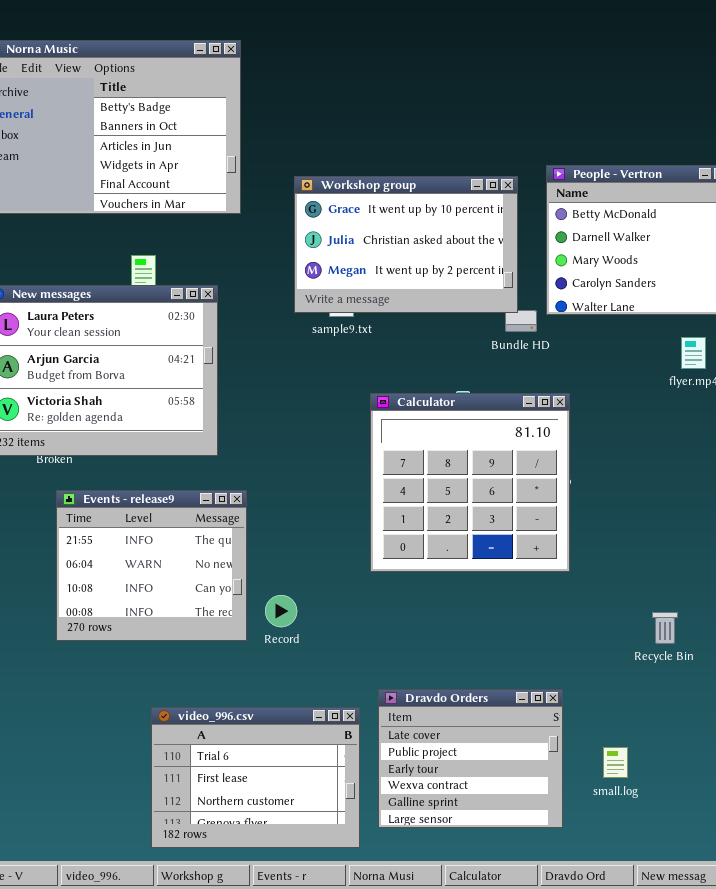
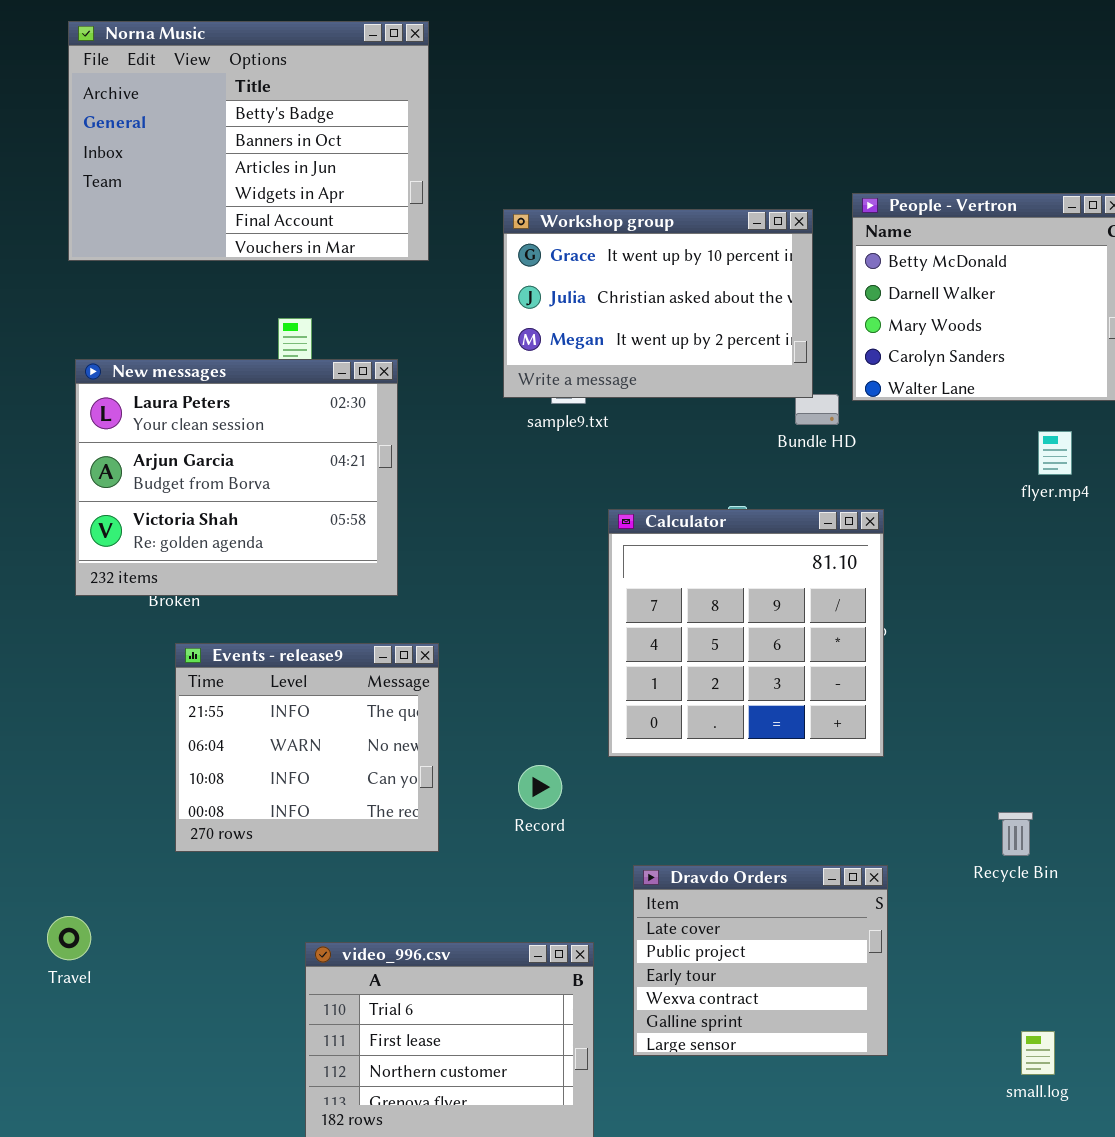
Record: [265,595,297,627] -> [518,765,562,809], moved
Dravdo Orders: [378,689,563,828] -> [633,865,888,1056], moved
small.log: [603,747,628,778] -> [1021,1031,1055,1075], moved

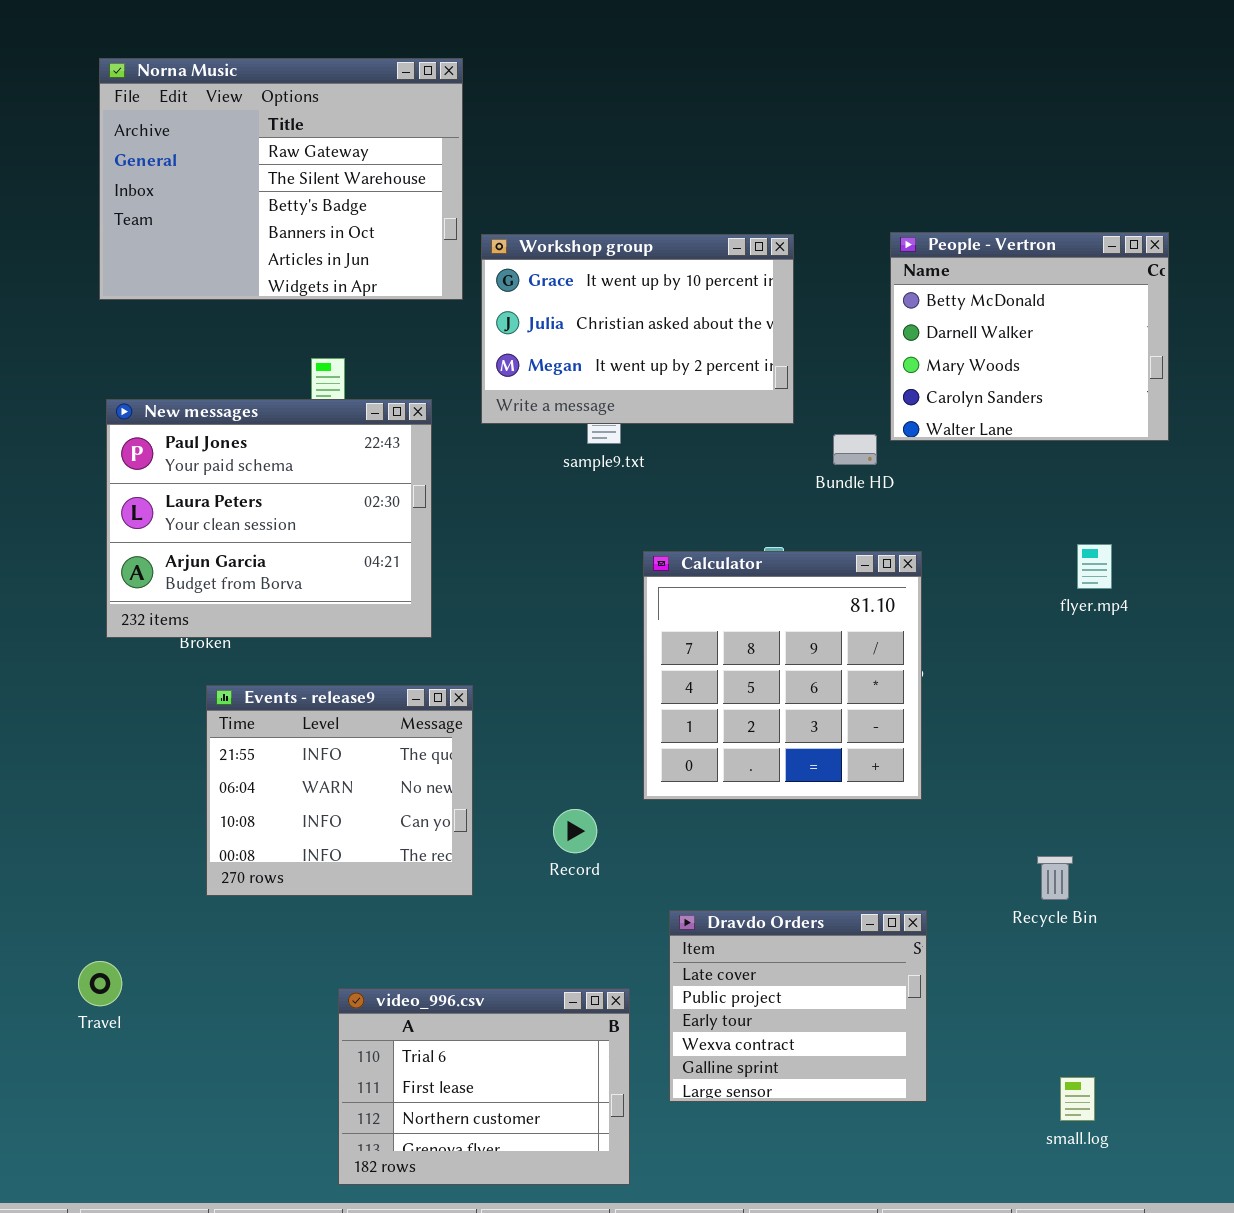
Norna Music: [68,21,429,261] -> [99,58,463,300], scrolled up 2 rows
Workshop group: [503,209,813,398] -> [481,234,794,424], moved
New messages: [75,359,398,596] -> [106,399,432,638], scrolled up 1 row
flyer.mp4: [1038,431,1072,475] -> [1077,544,1112,589], moved

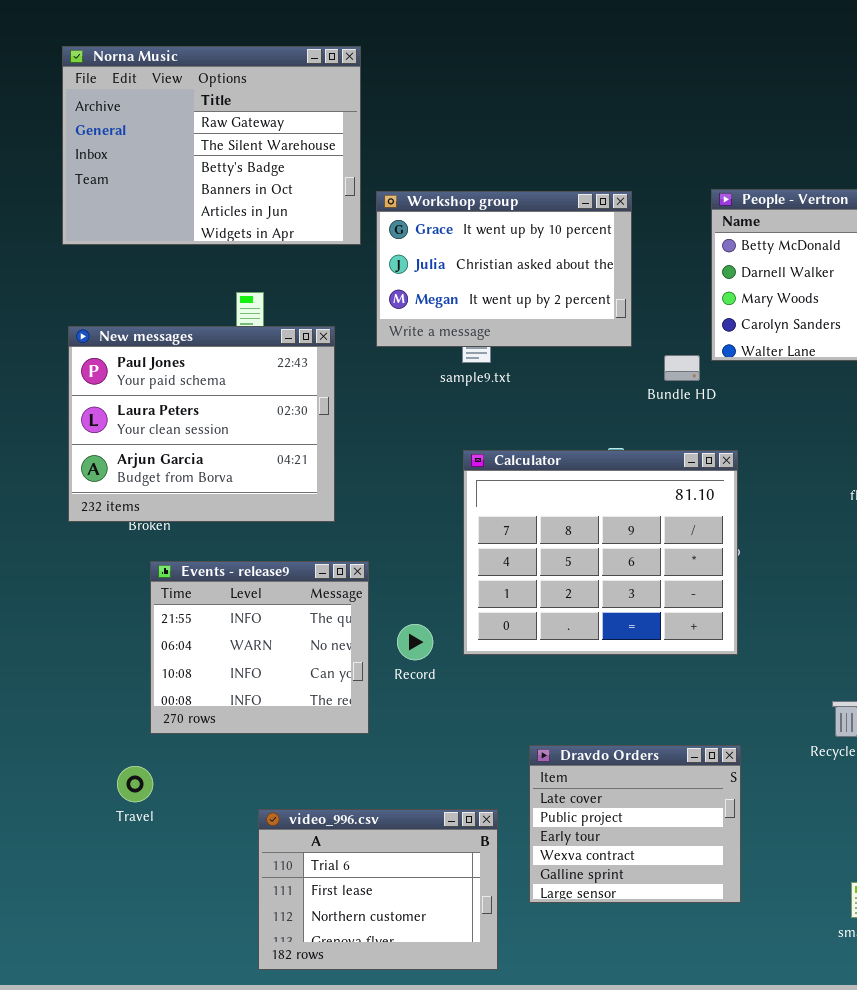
Calculator: [643,551,922,800] -> [463,450,738,655], resized
Record: [553,809,597,853] -> [397,624,433,660], moved
Travel: [78,961,122,1006] -> [117,766,153,802], moved

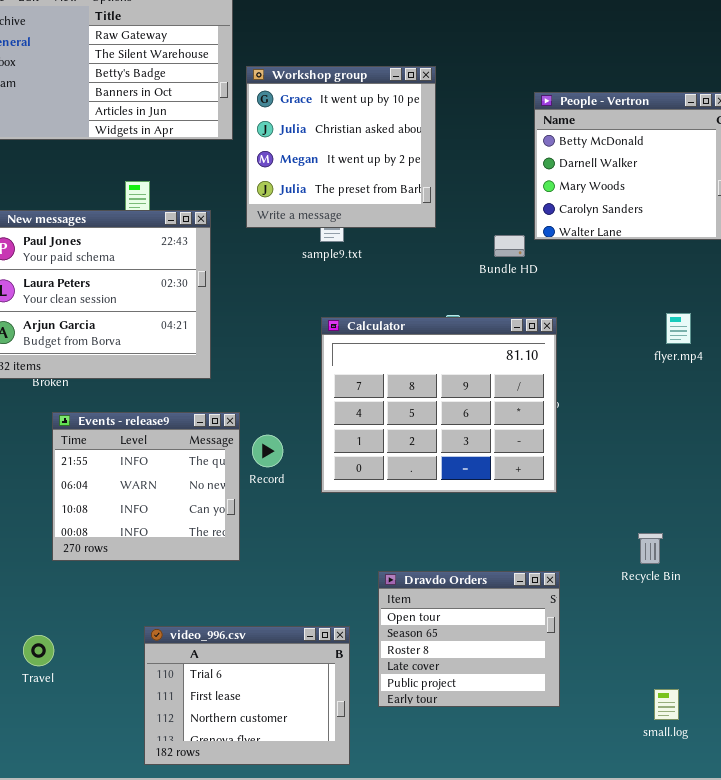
Workshop group: [376,191,632,347] -> [246,66,436,228], resized
Record: [397,624,433,660] -> [252,435,283,467], moved
Dravdo Orders: [529,745,741,903] -> [378,571,560,707], scrolled up 3 rows
Travel: [117,766,153,802] -> [23,635,54,666], moved

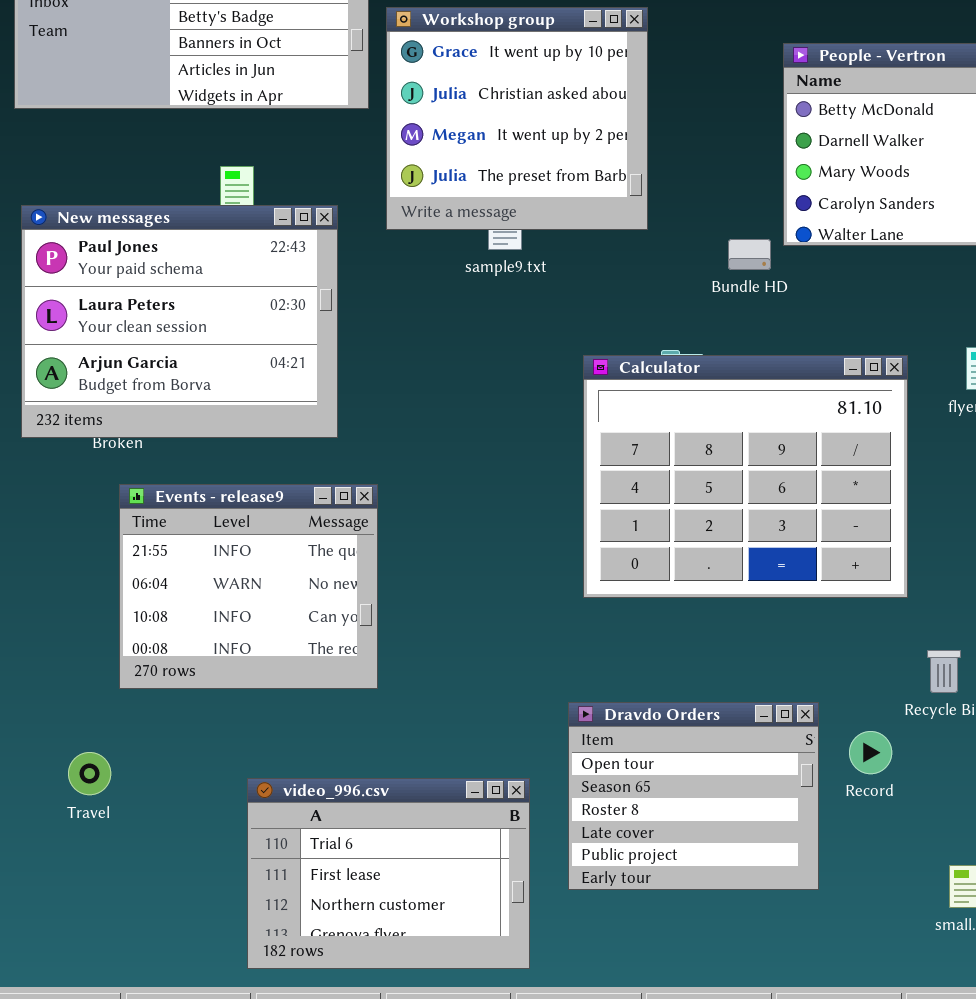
Calculator: [321,317,557,493] -> [583,355,908,598], moved
Record: [252,435,283,467] -> [849,731,892,774], moved
Travel: [23,635,54,666] -> [68,752,111,795], moved

